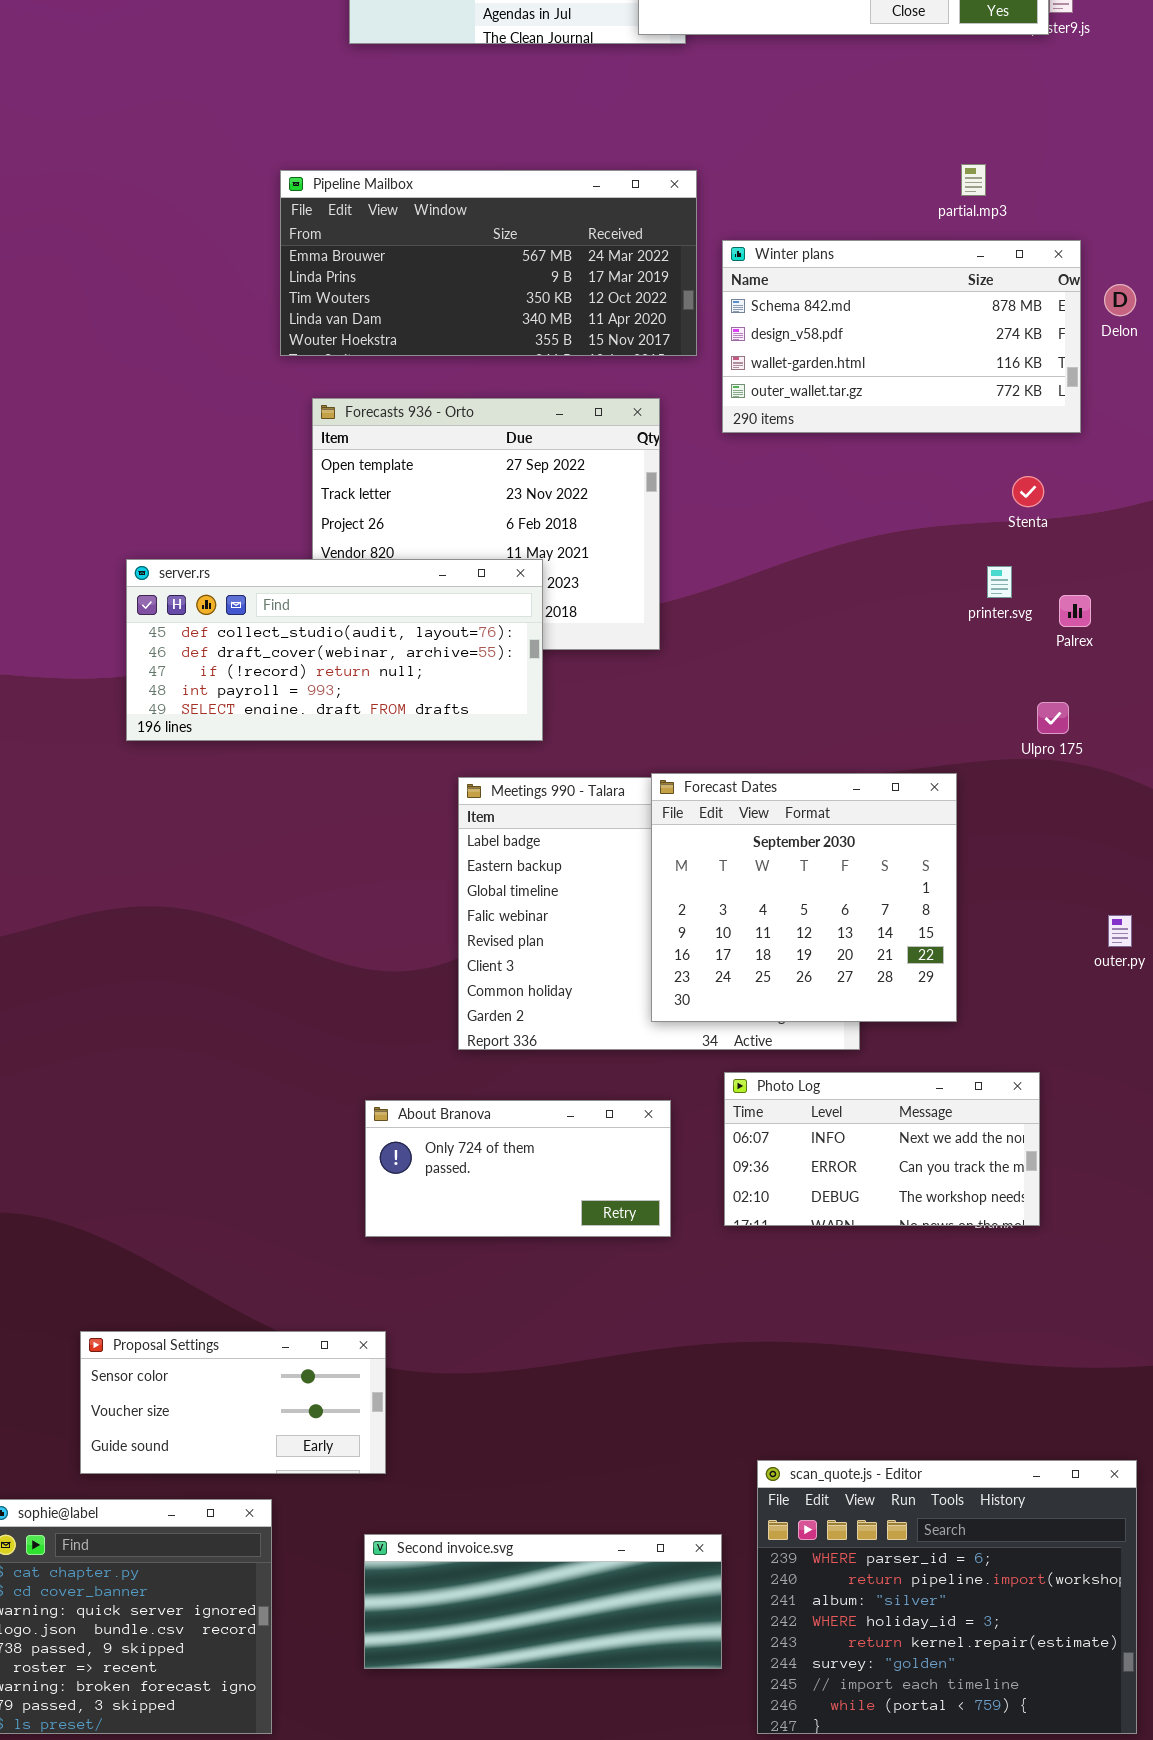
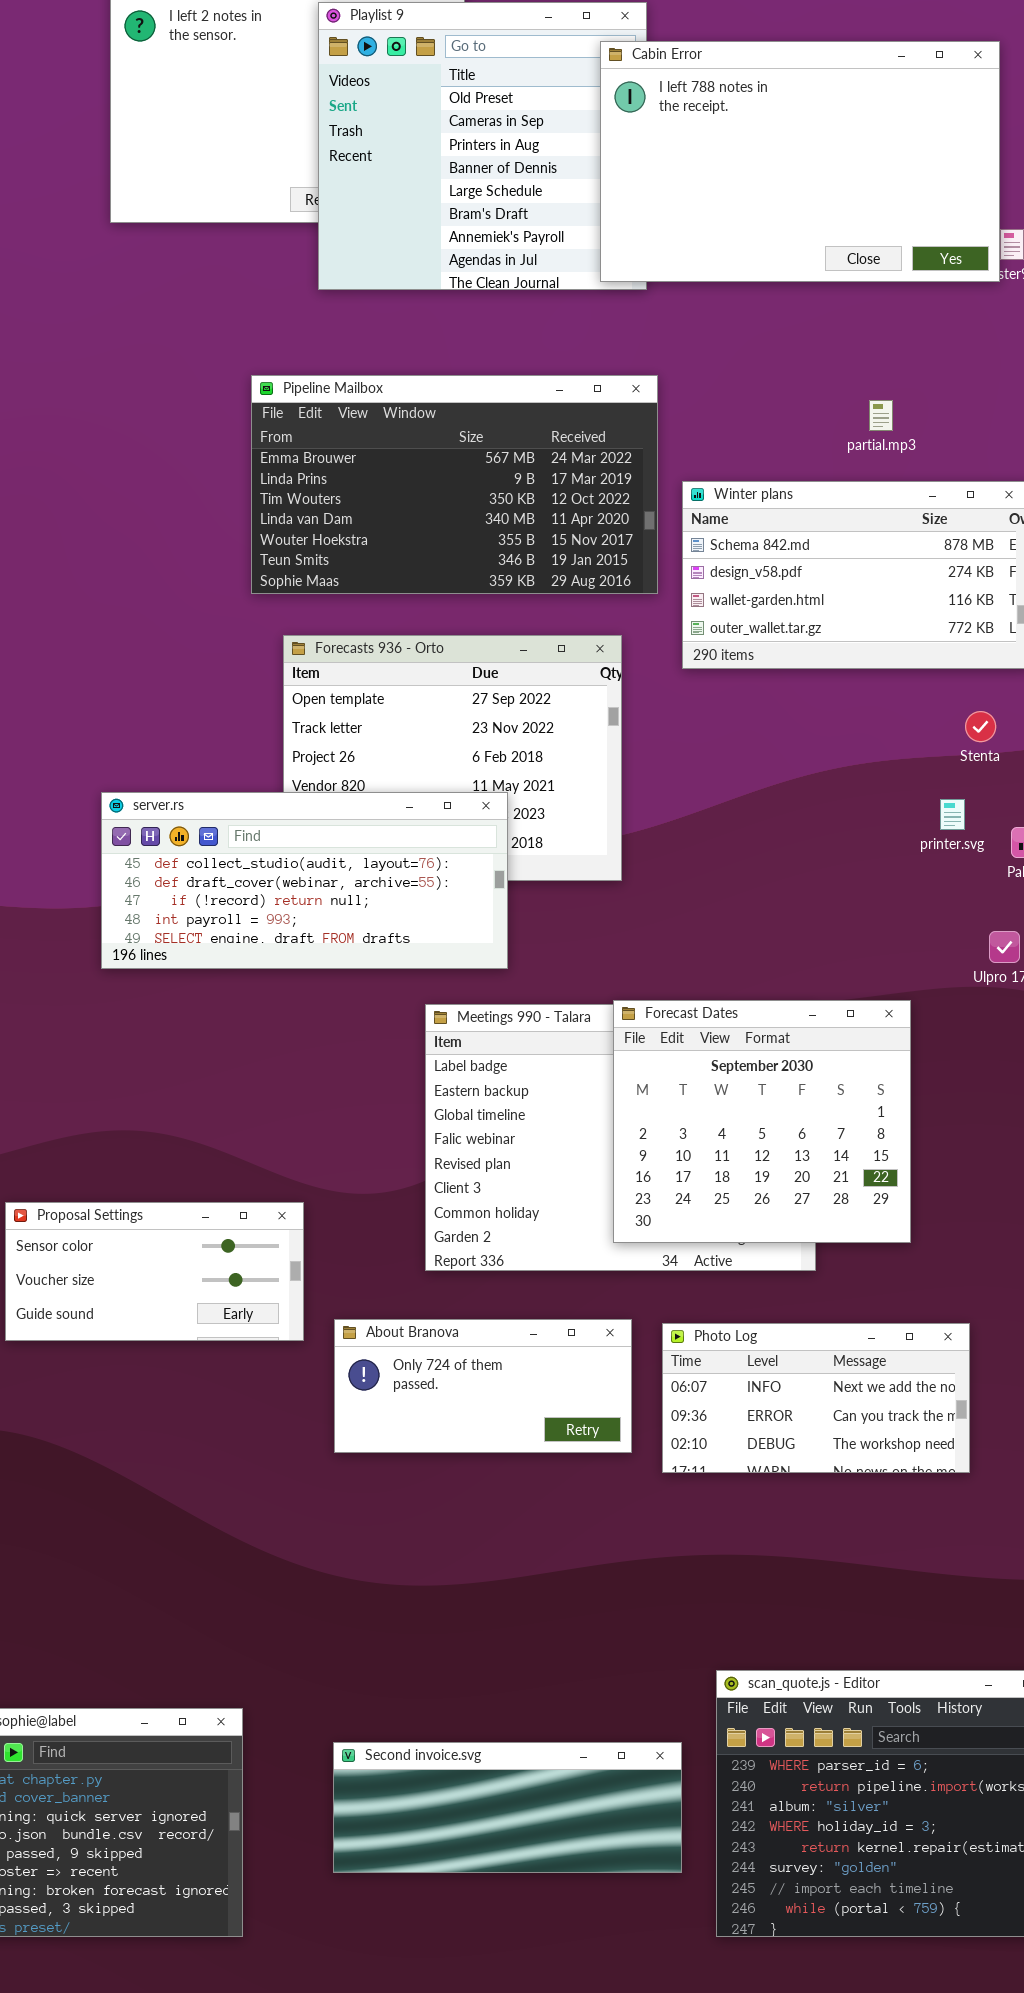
partial.mp3: [961,164,986,196] -> [869,400,893,431], moved
Pipeline Mailbox: [280,170,697,356] -> [251,375,658,594], resized
Photo Log: [724,1072,1040,1226] -> [662,1323,970,1473], moved
Proposal Settings: [80,1331,386,1474] -> [5,1202,304,1341], moved

